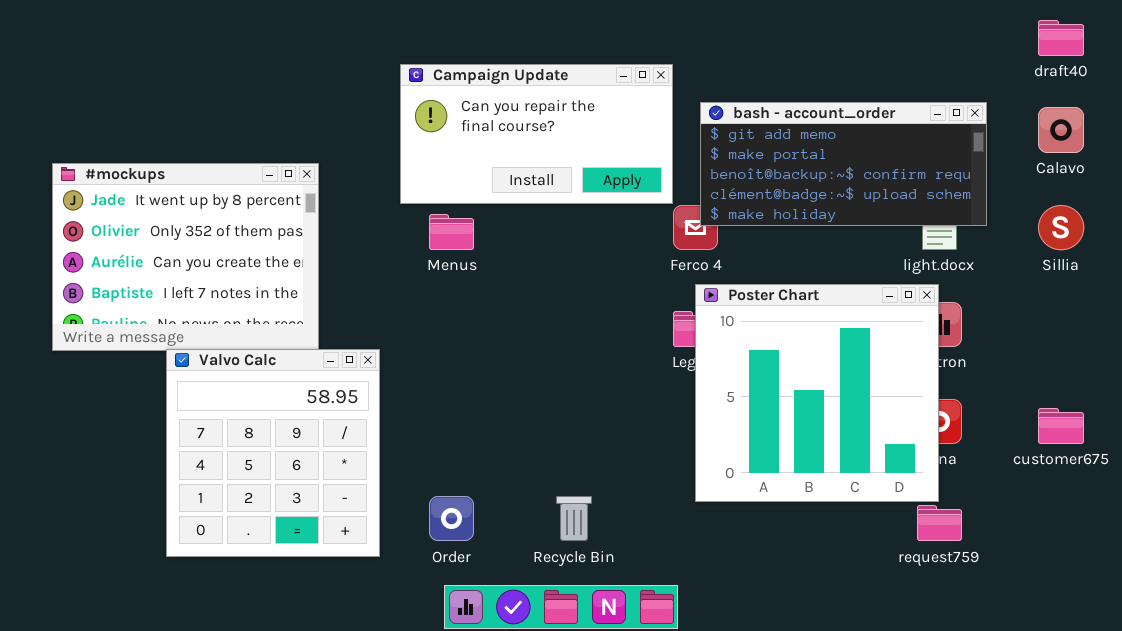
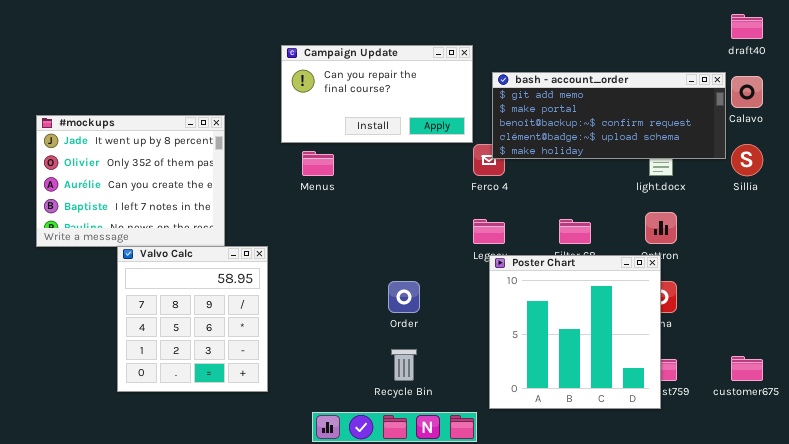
bash - account_order: [700,102,987,226] -> [492,72,726,159], resized
Poster Chart: [695,284,939,502] -> [489,255,661,409], moved
customer675: [1038,408,1084,444] -> [731,356,763,381], moved
Order: [429,496,474,541] -> [388,281,420,313], moved

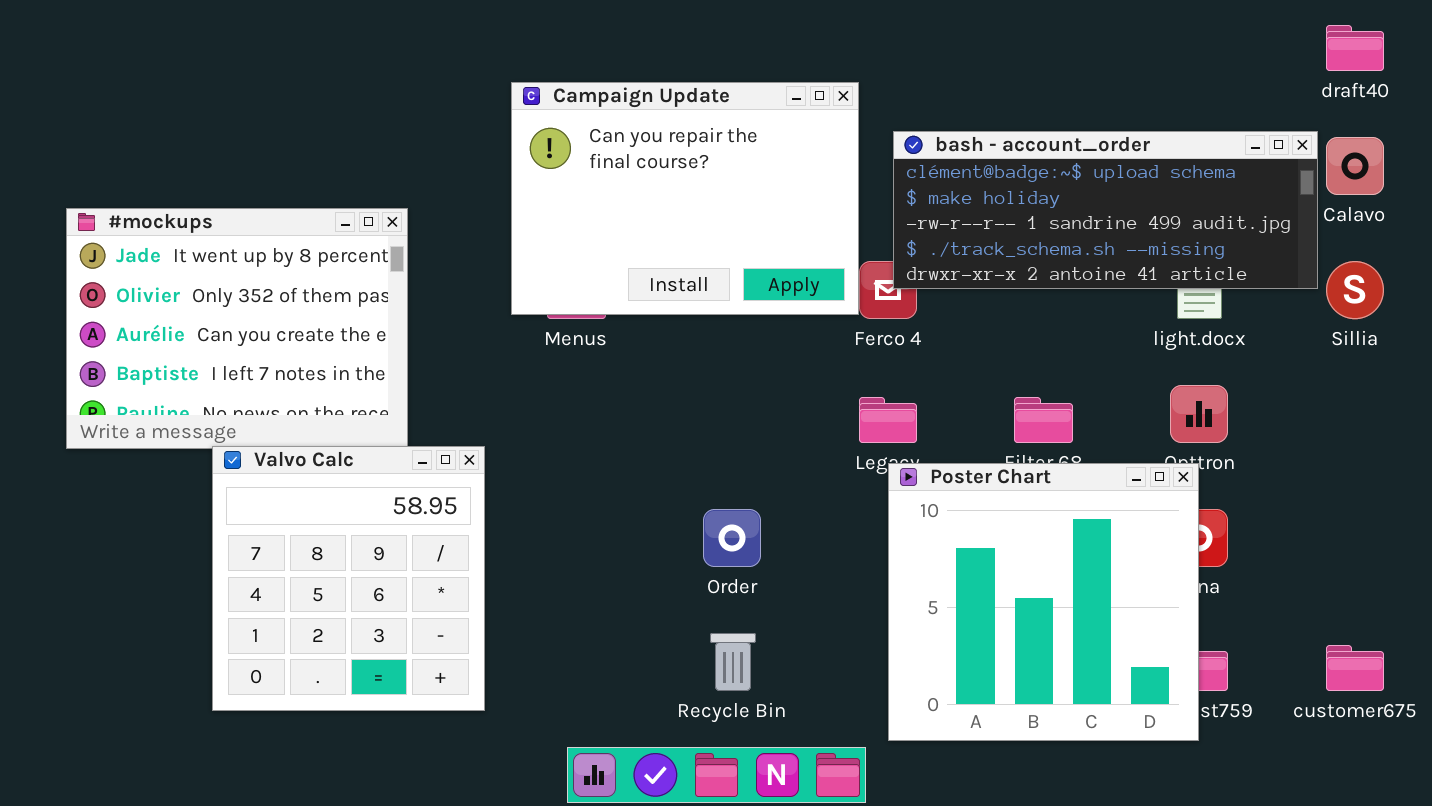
Campaign Update: [281,45,473,143] -> [511,82,859,315], resized
bash - account_order: [492,72,726,159] -> [893,131,1318,289], scrolled down 3 rows

